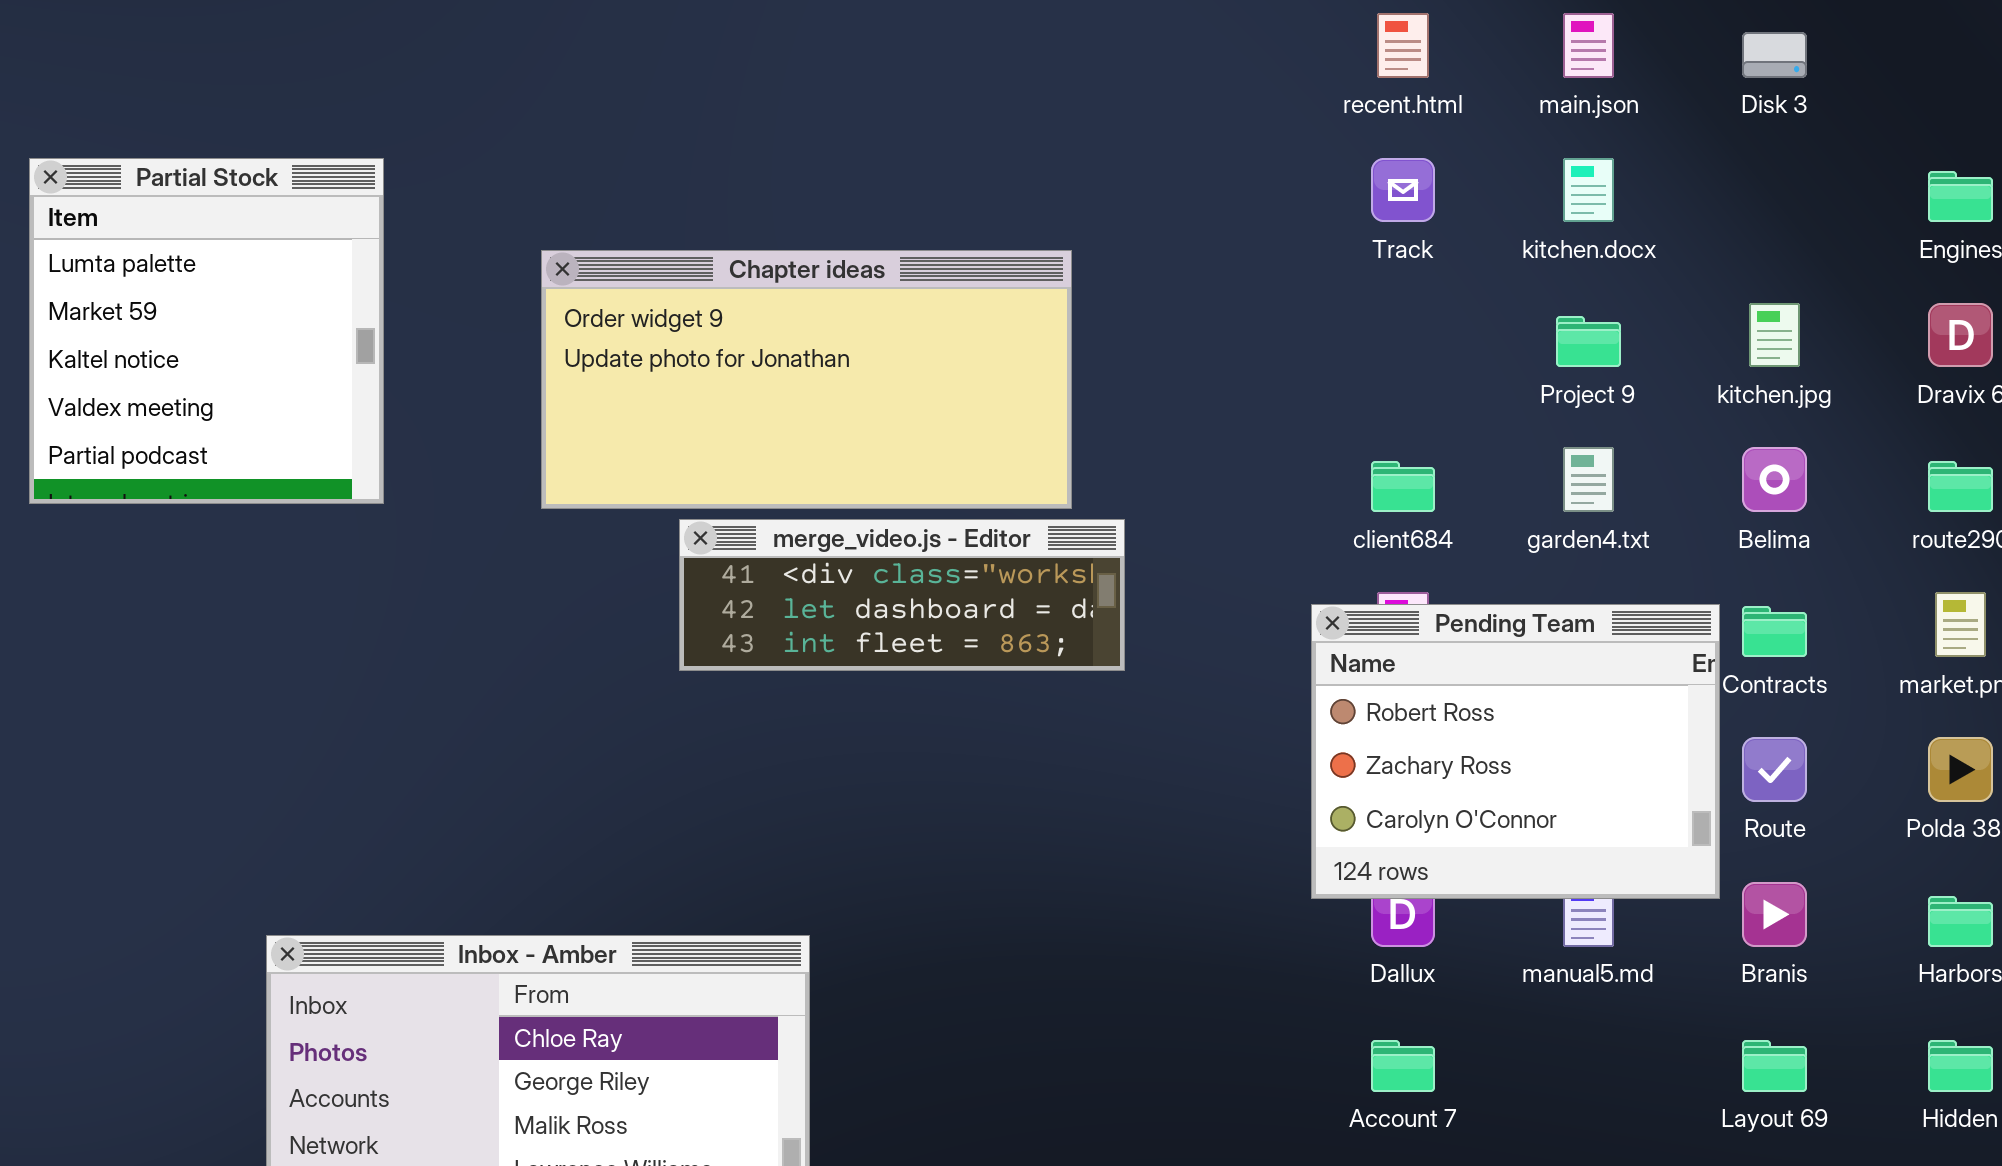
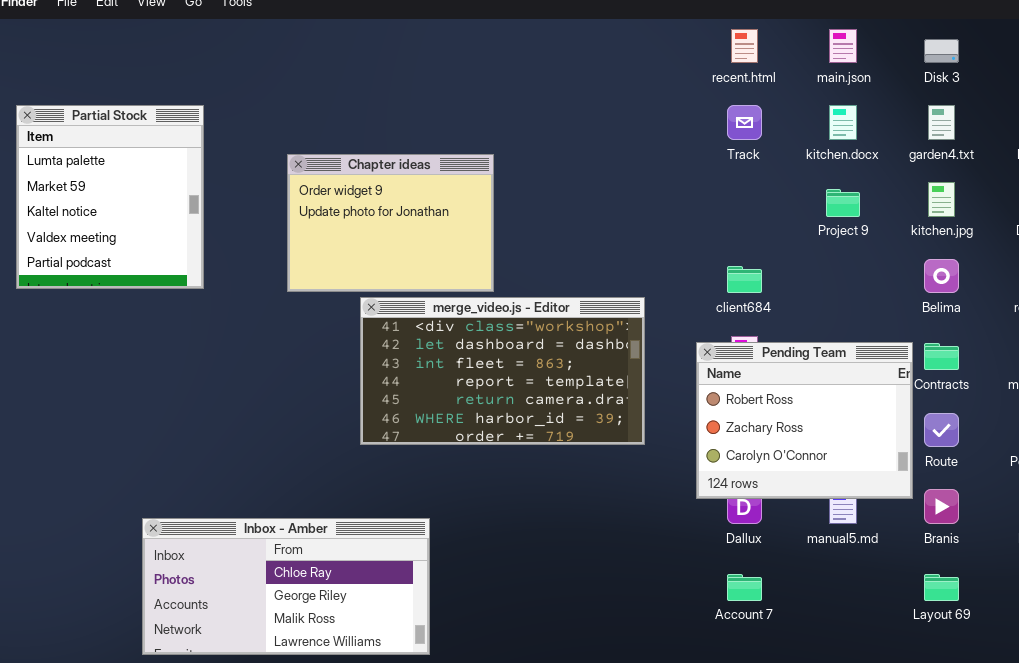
Chapter ideas: [541,250,1072,509] -> [287,154,494,292], resized
garden4.txt: [1563,447,1614,512] -> [928,105,955,140], moved
merge_video.js - Editor: [679,519,1125,671] -> [360,297,645,445], resized

